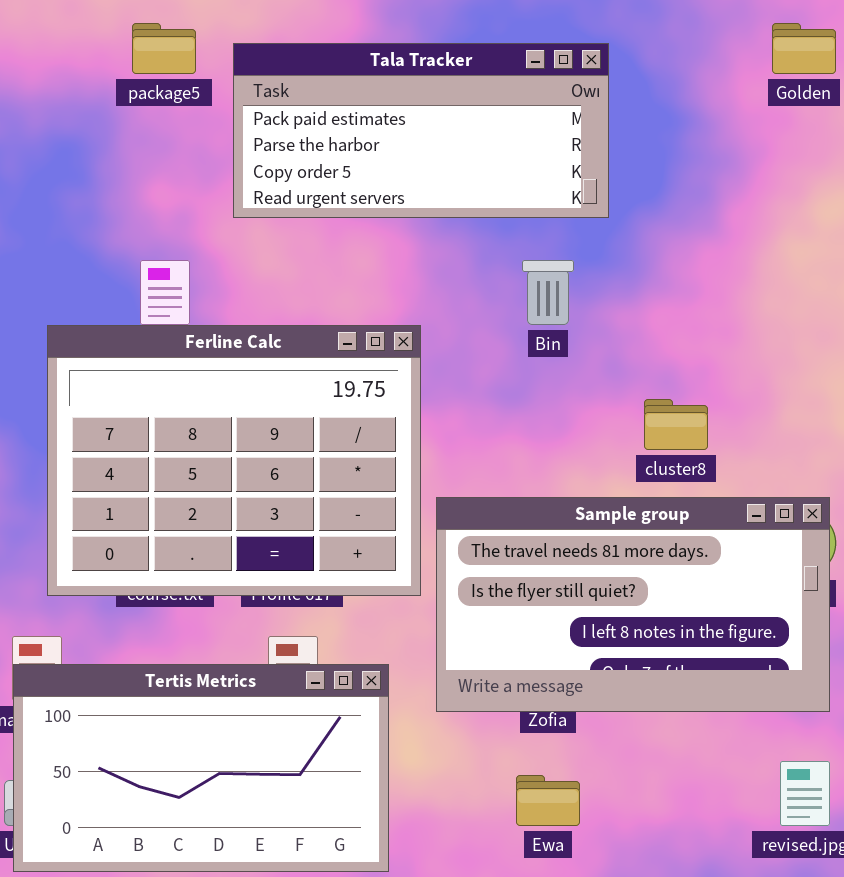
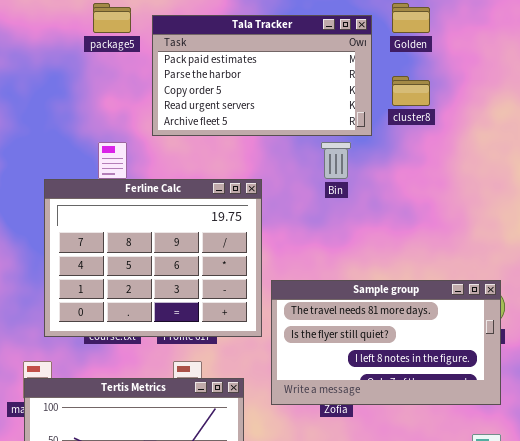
Golden: [772,23,836,74] -> [392,3,430,33], moved
Tala Tracker: [233,43,609,218] -> [152,15,372,136], resized
cluster8: [644,399,708,450] -> [392,76,430,106], moved

